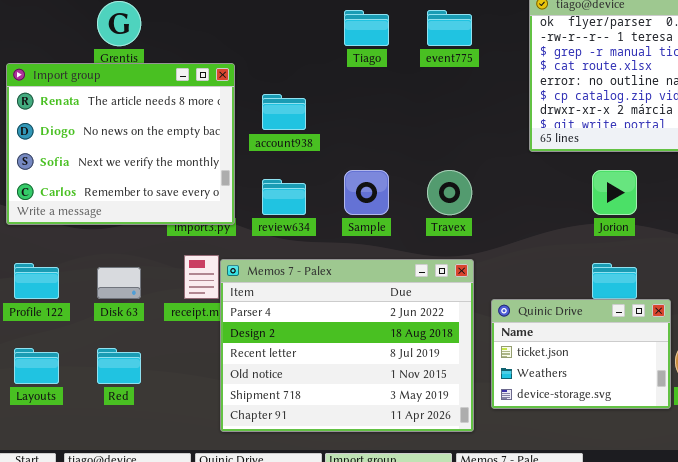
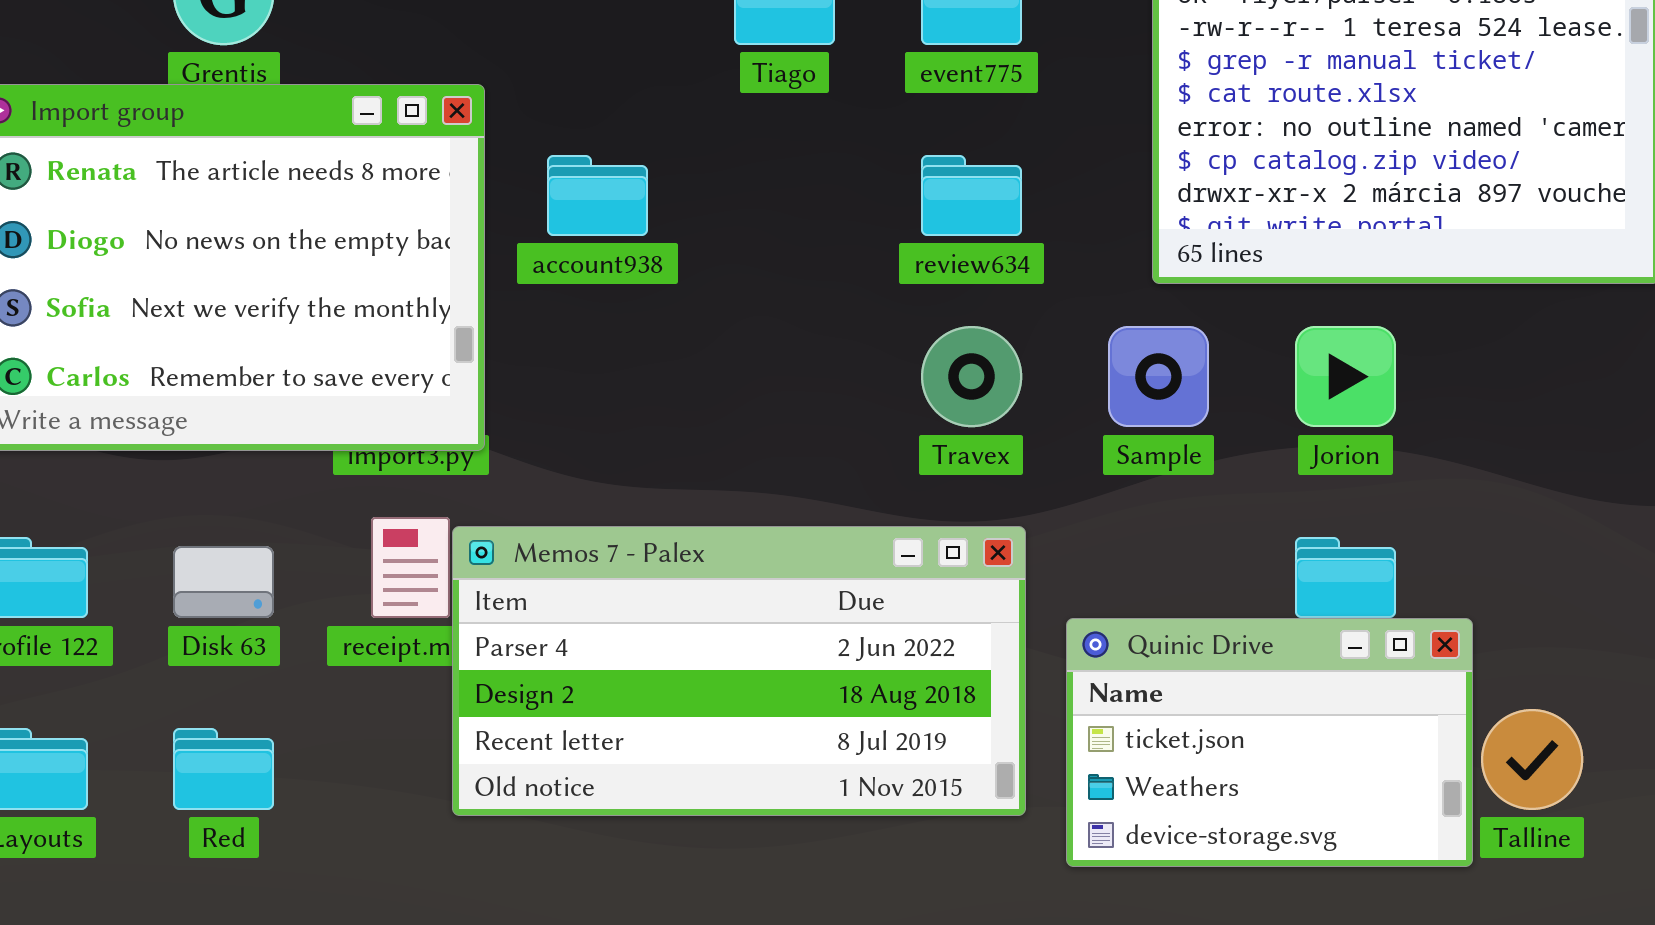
Sample: [344,170,389,215] -> [1108,326,1209,427], moved
review634: [262,179,306,215] -> [921,155,1022,236], moved
Memos 7 - Palex: [220,259,474,432] -> [452,526,1026,816], resized

